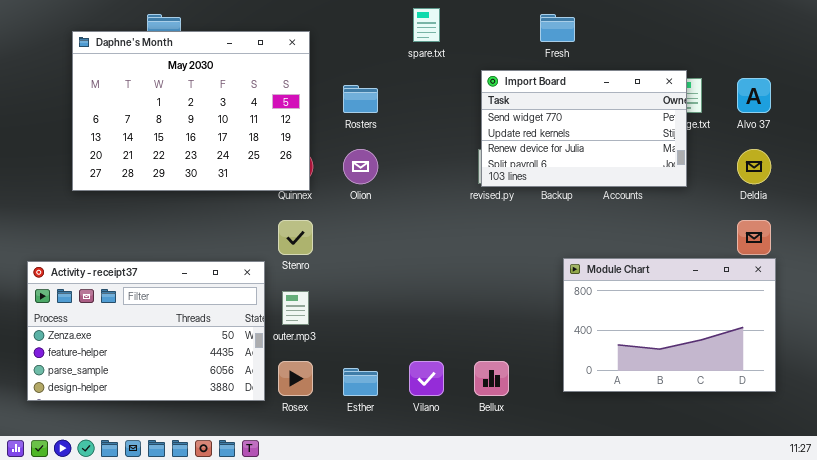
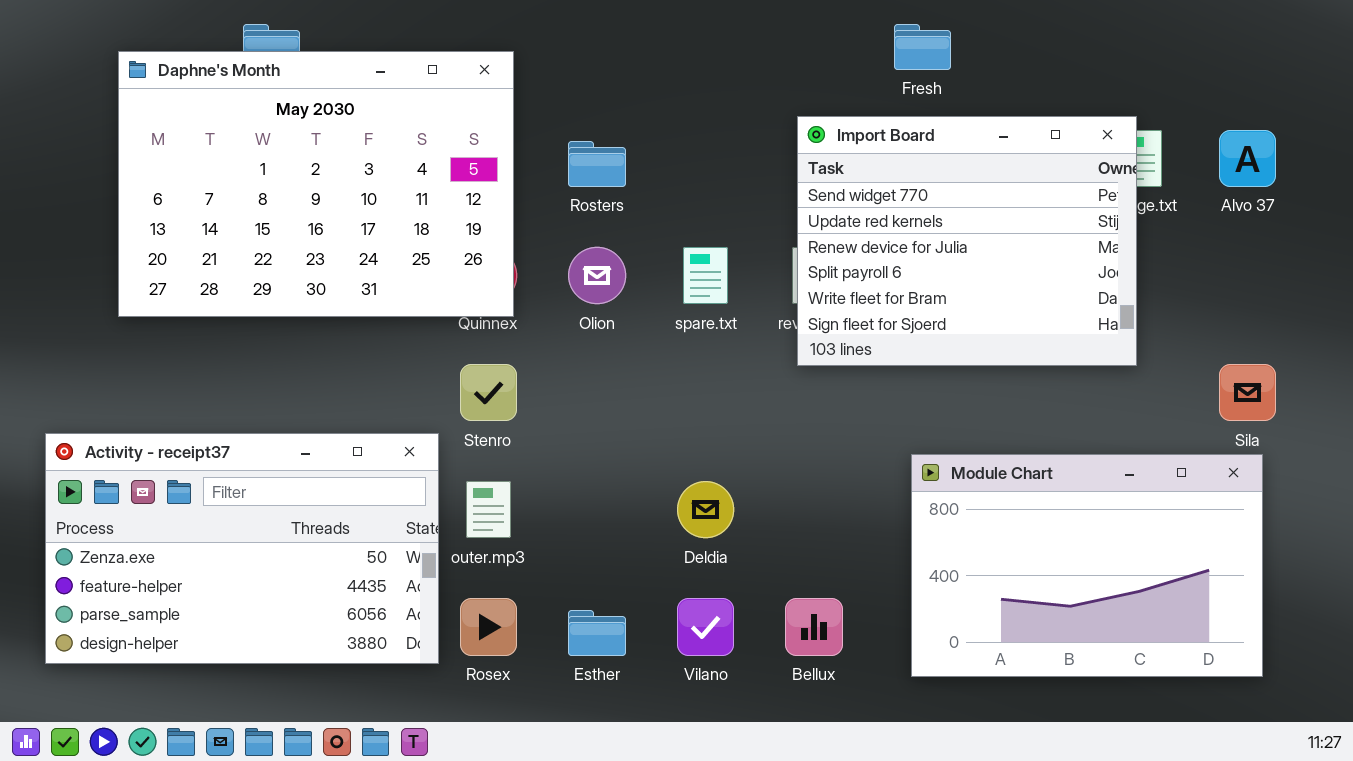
spare.txt: [413,8,440,42] -> [683,247,728,304], moved
Import Board: [481,70,687,187] -> [797,116,1137,366], resized
Deldia: [737,149,771,184] -> [677,481,734,538], moved
Module Chart: [563,258,776,392] -> [911,454,1263,677], moved

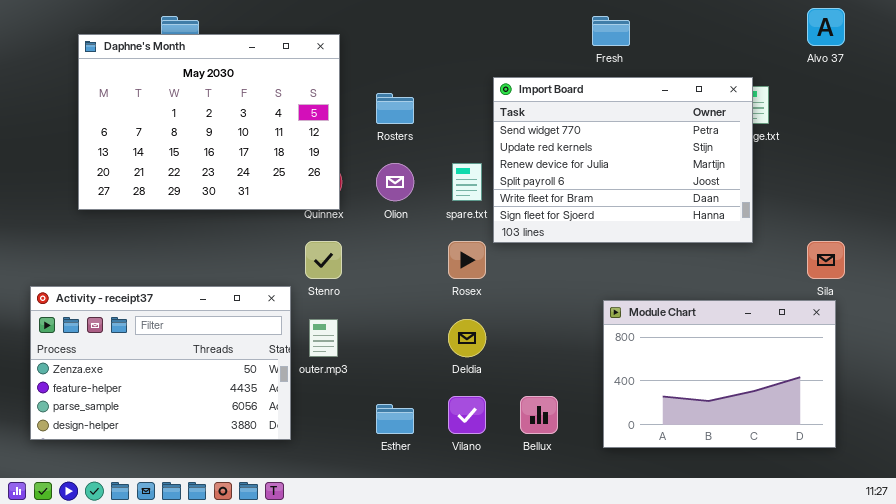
Import Board: [797,116,1137,366] -> [493,77,753,243], resized
Alvo 37: [1219,130,1276,187] -> [807,8,845,46], moved
Rosex: [460,598,517,656] -> [448,241,486,279], moved

